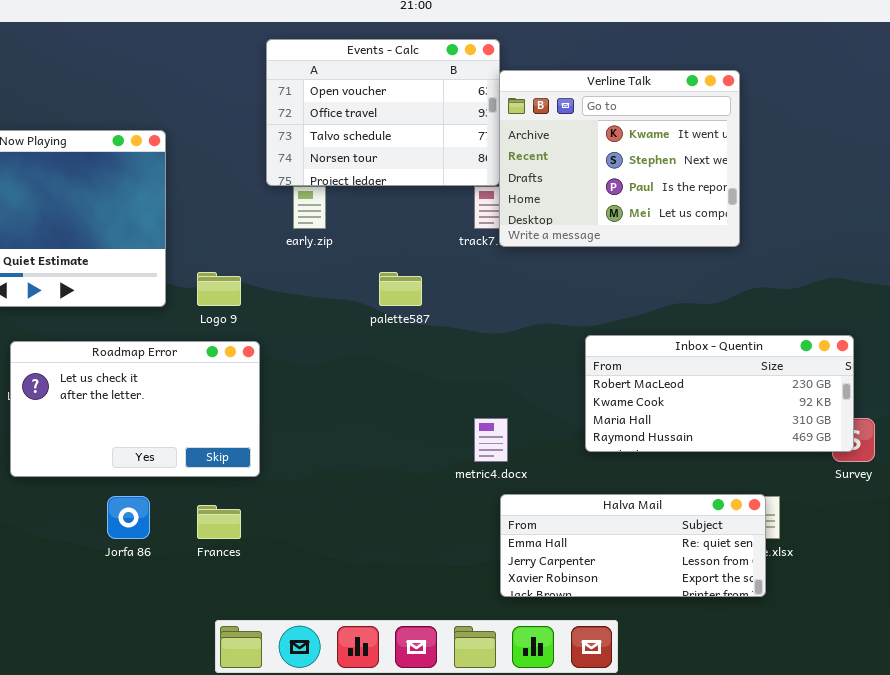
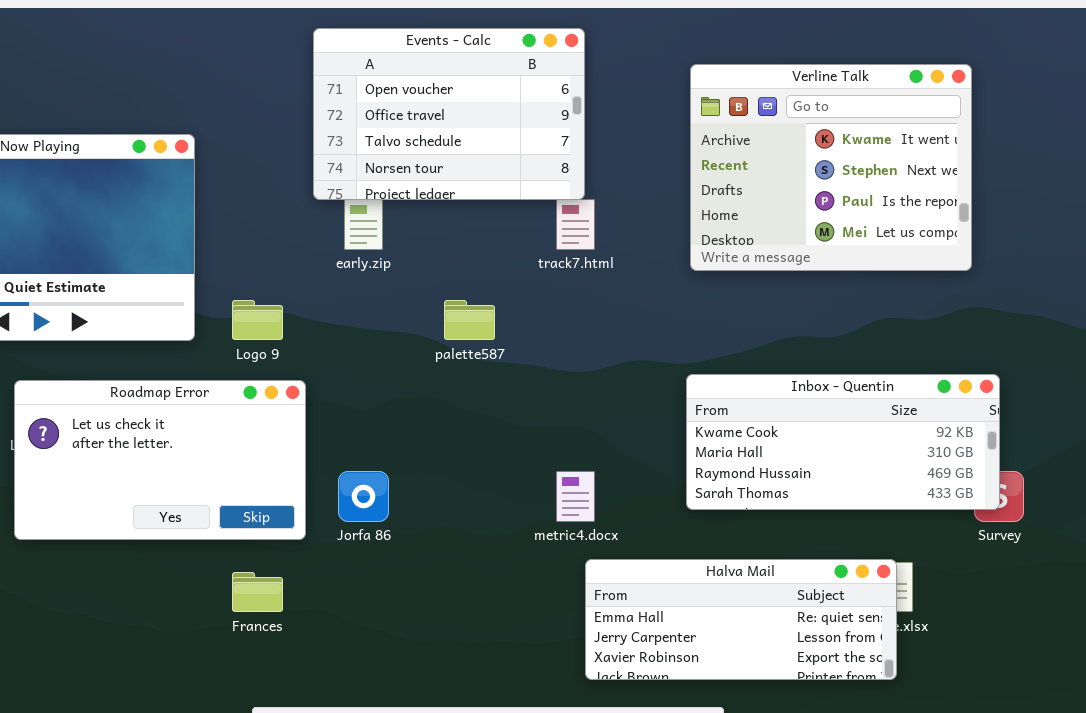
Verline Talk: [499,70,740,247] -> [690,64,972,271], moved
Inbox - Quentin: [585,335,854,452] -> [686,374,1000,510], scrolled down 1 row
Jorfa 86: [107,496,150,539] -> [338,471,389,522], moved

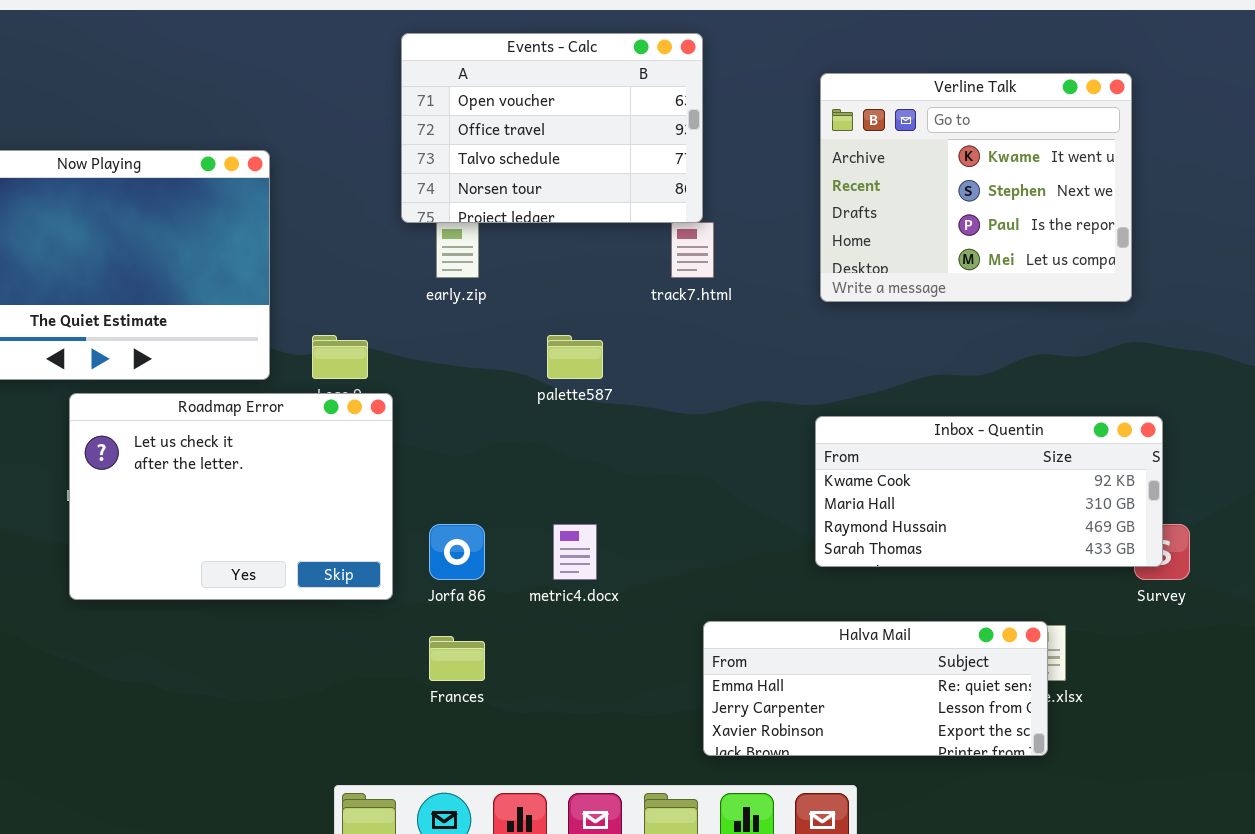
Roadmap Error: [14,380,306,540] -> [69,393,393,600], resized
metric4.docx: [556,471,595,522] -> [553,524,597,580], moved
Frances: [232,572,283,612] -> [429,636,485,681], moved

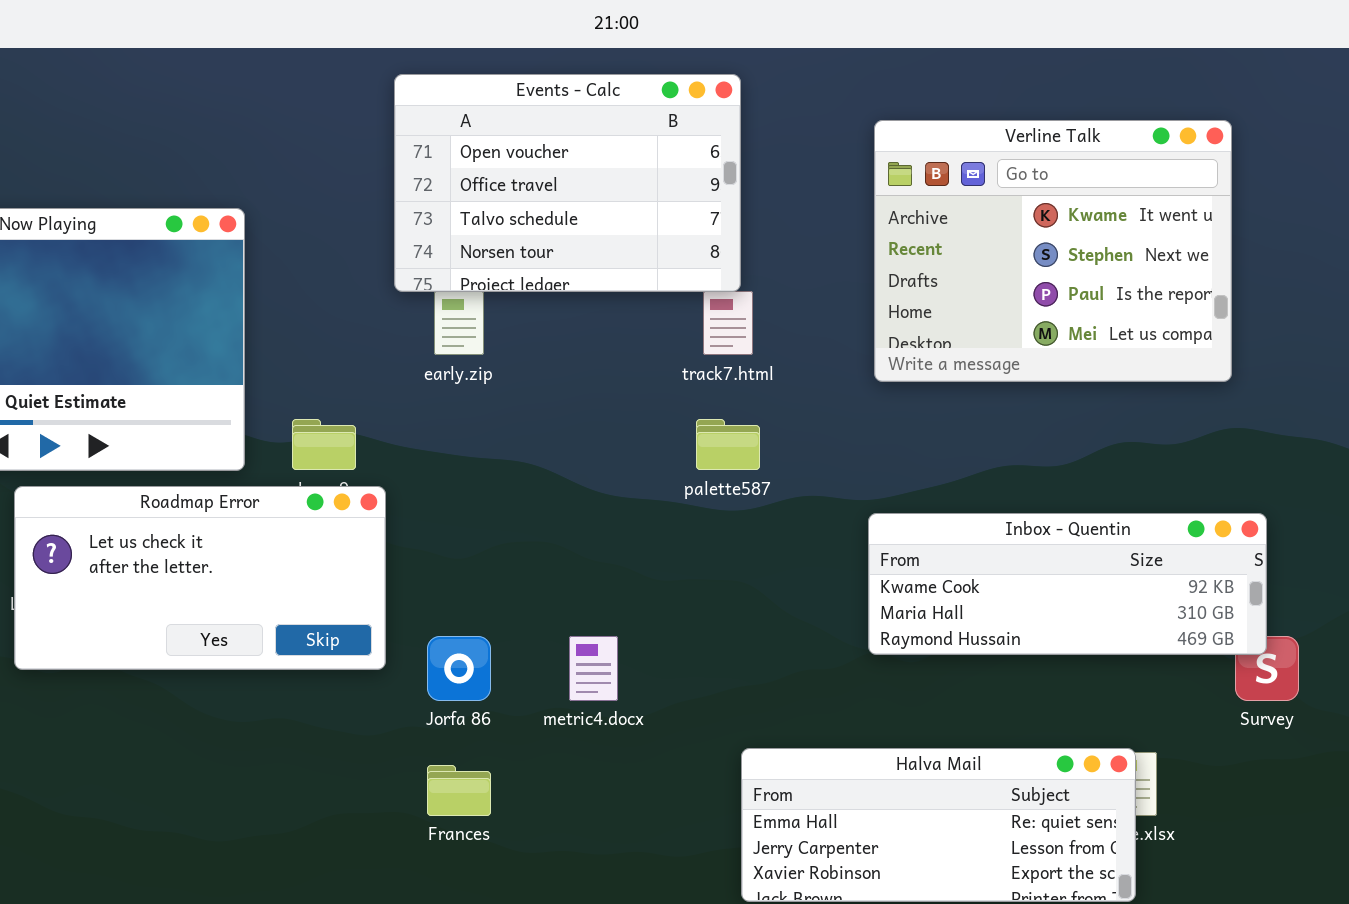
palette587: [547,335,603,379] -> [696,419,760,470], moved
Roadmap Error: [69,393,393,600] -> [14,486,386,670], resized
Inbox - Quentin: [815,416,1163,567] -> [868,513,1267,655], resized

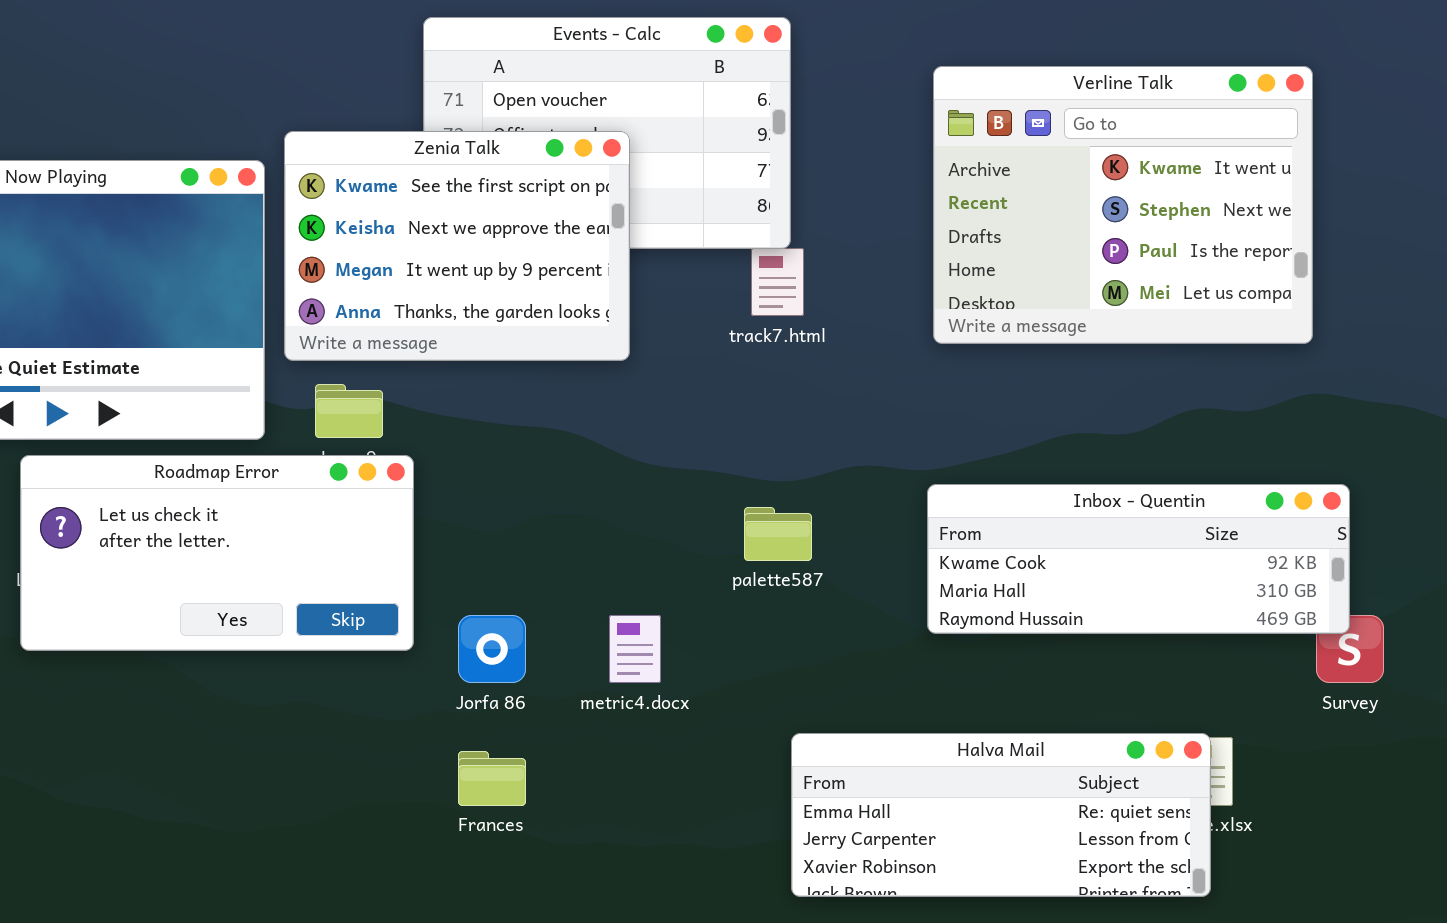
Zenia Talk: none -> [284,131,630,361], opened
palette587: [696,419,760,470] -> [744,507,812,561], moved

